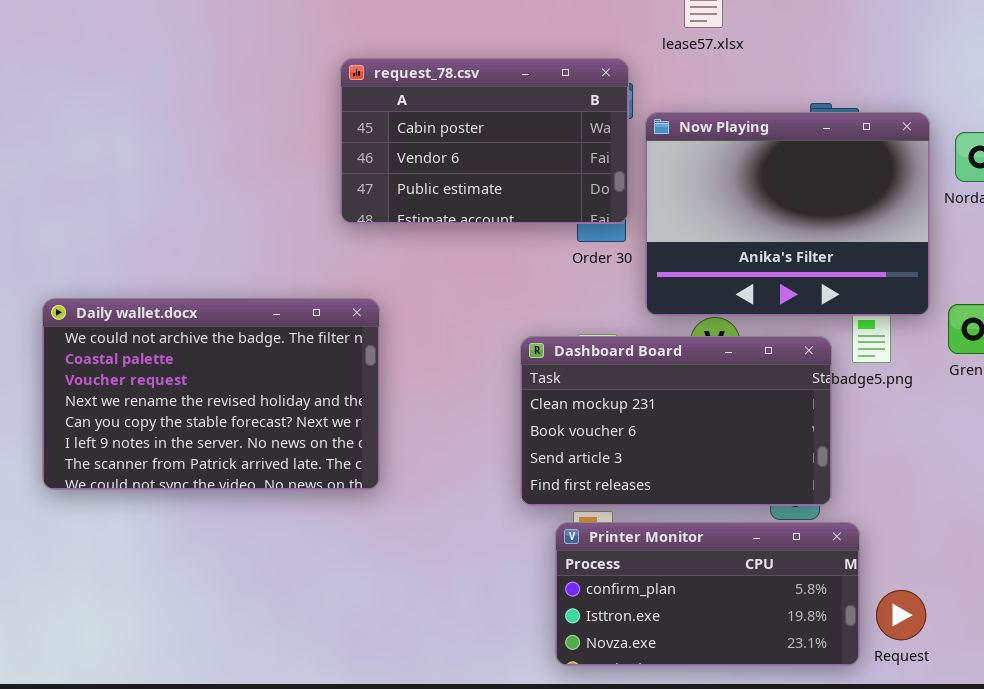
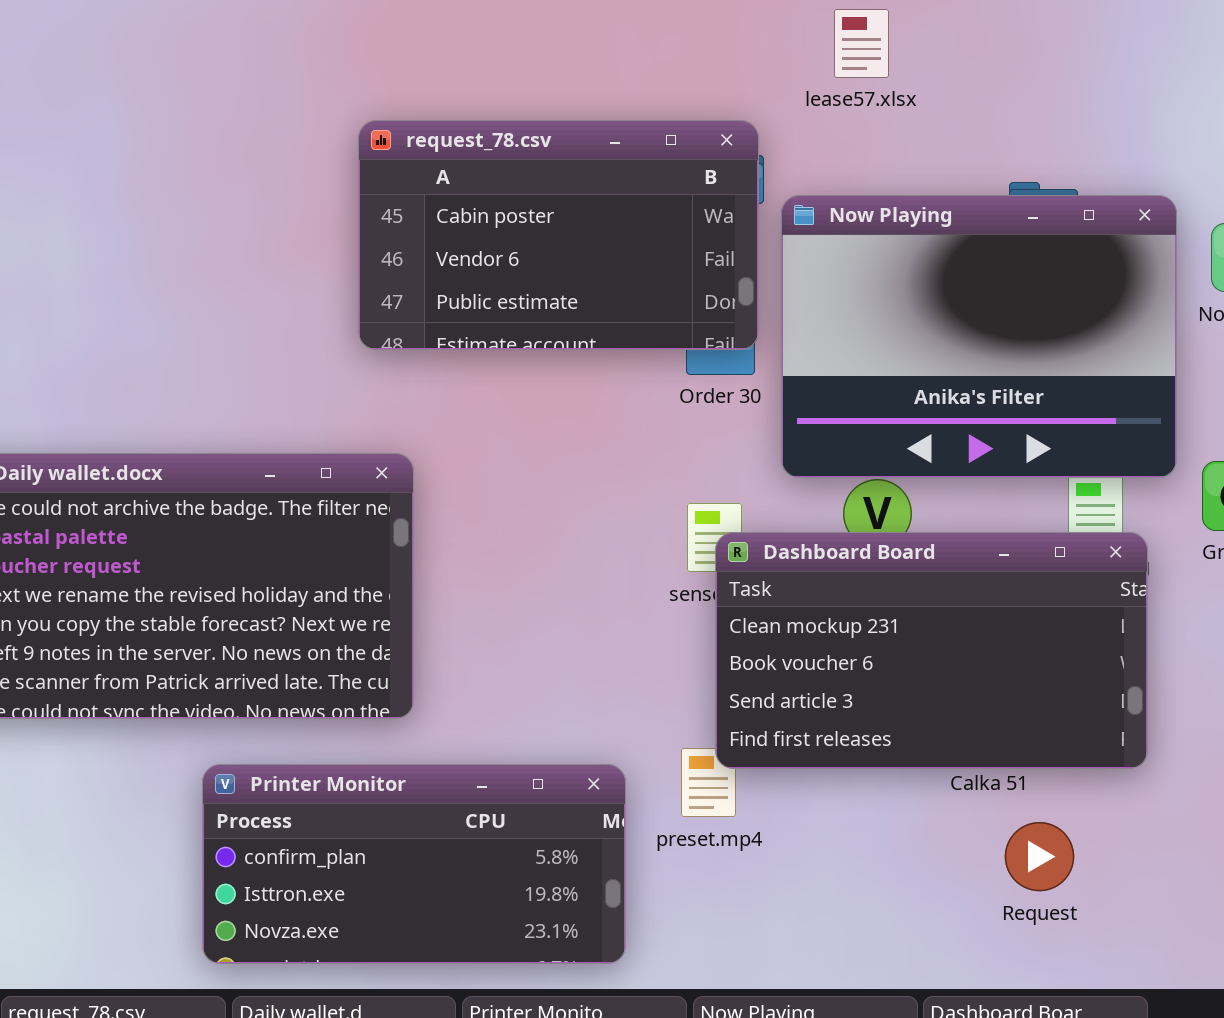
Dashboard Board: [520,336,832,506] -> [715,532,1148,769], moved
Printer Monitor: [555,522,860,666] -> [202,764,626,964], moved
Request: [876,590,926,640] -> [1005,822,1074,891], moved

